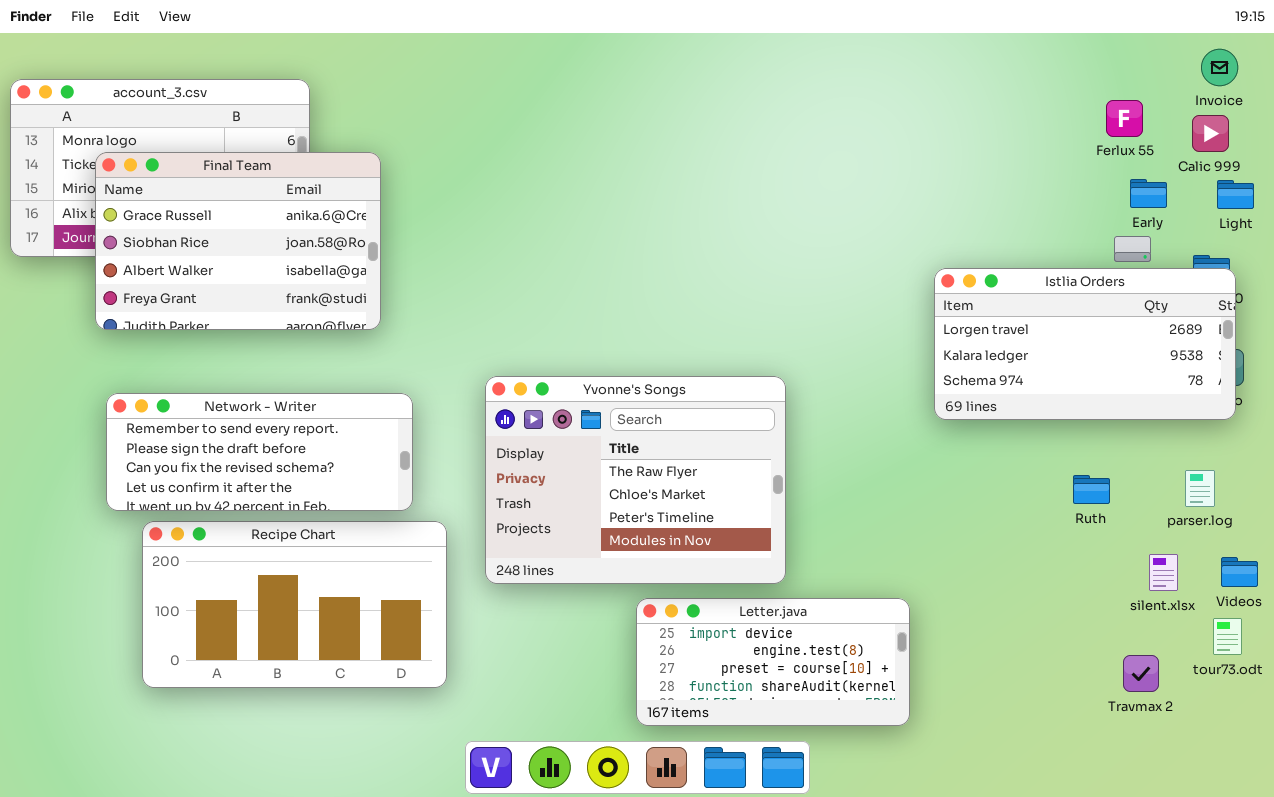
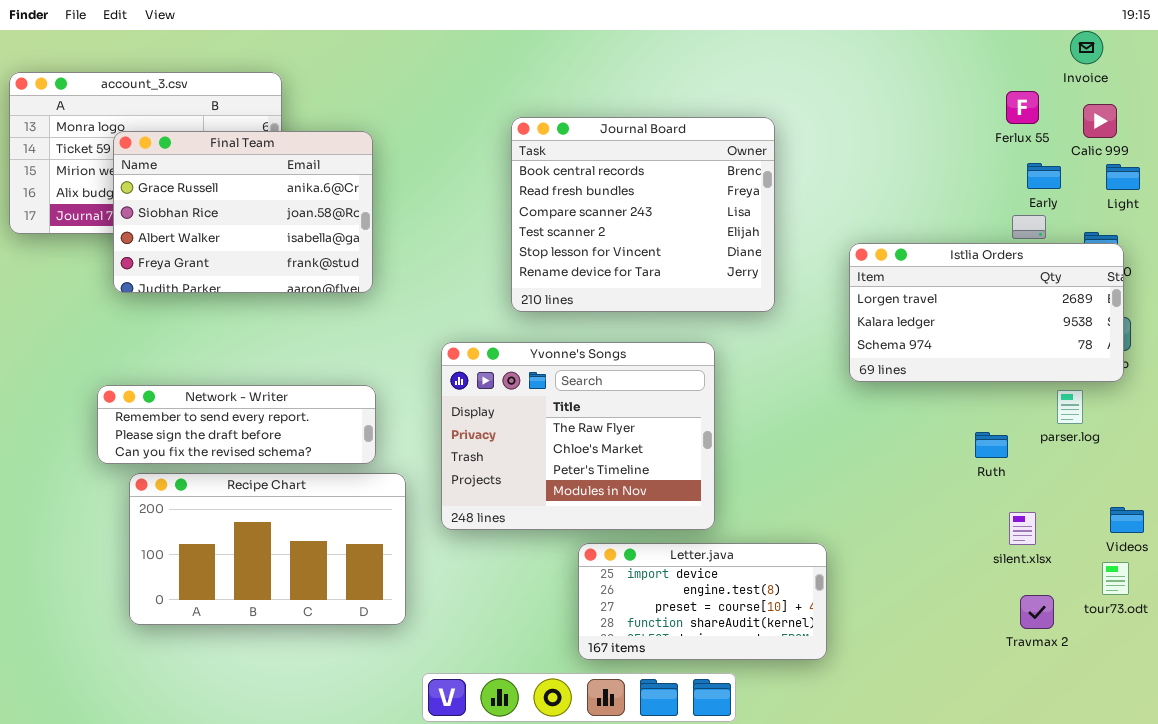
Invoice: [1201,49,1238,86] -> [1070,31,1103,64], moved
Journal Board: none -> [511,117,775,312], opened
Final Team: [95,152,381,330] -> [113,131,373,293], moved
Network - Writer: [106,393,413,511] -> [97,385,376,464], resized
parser.log: [1185,470,1215,507] -> [1057,390,1083,424], moved
silent.xlsx: [1149,554,1178,591] -> [1009,512,1036,545], moved

